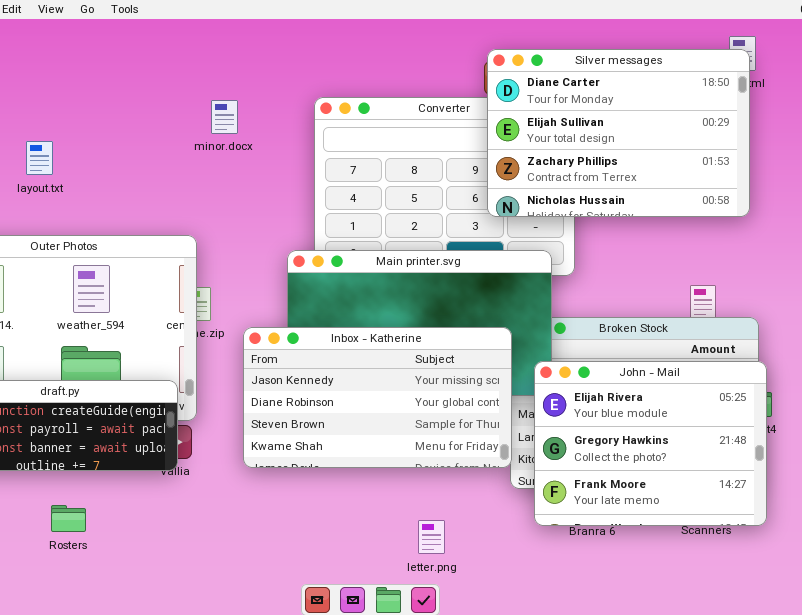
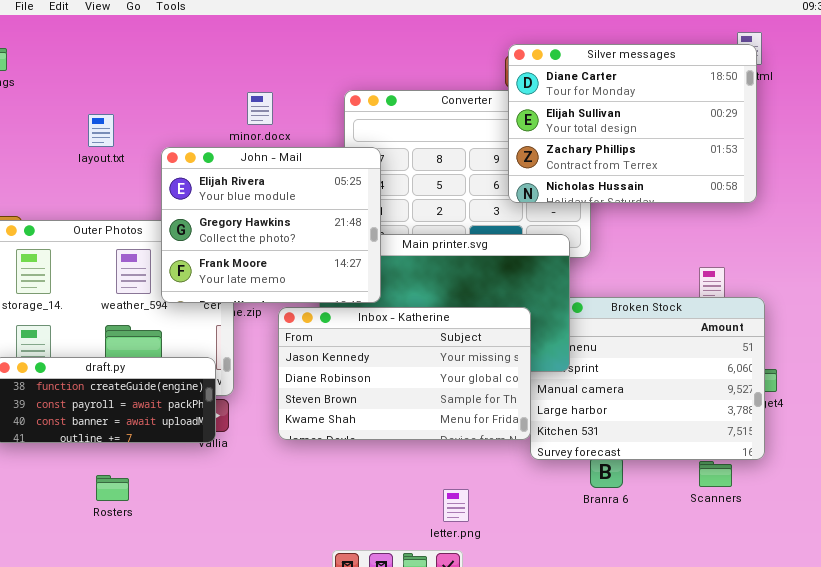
layout.txt: [26,141,53,175] -> [88,114,114,147], moved
John - Mail: [534,361,767,526] -> [161,147,381,303], moved

